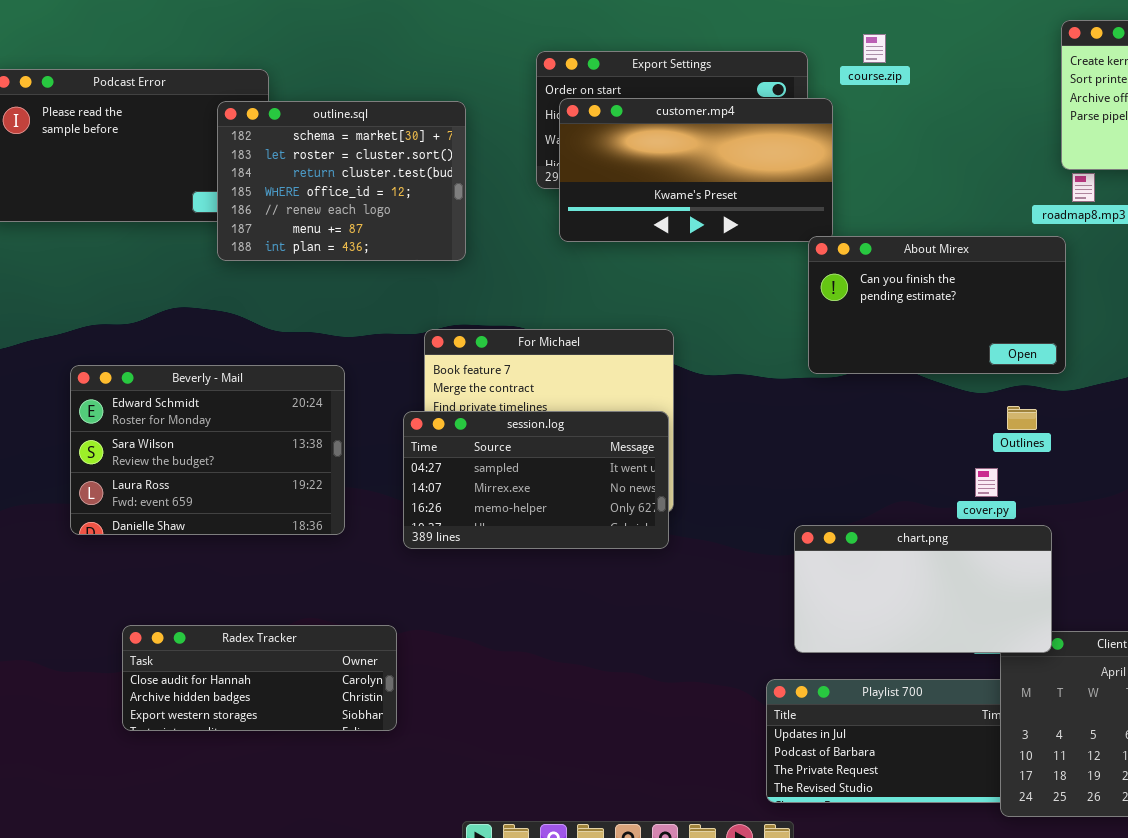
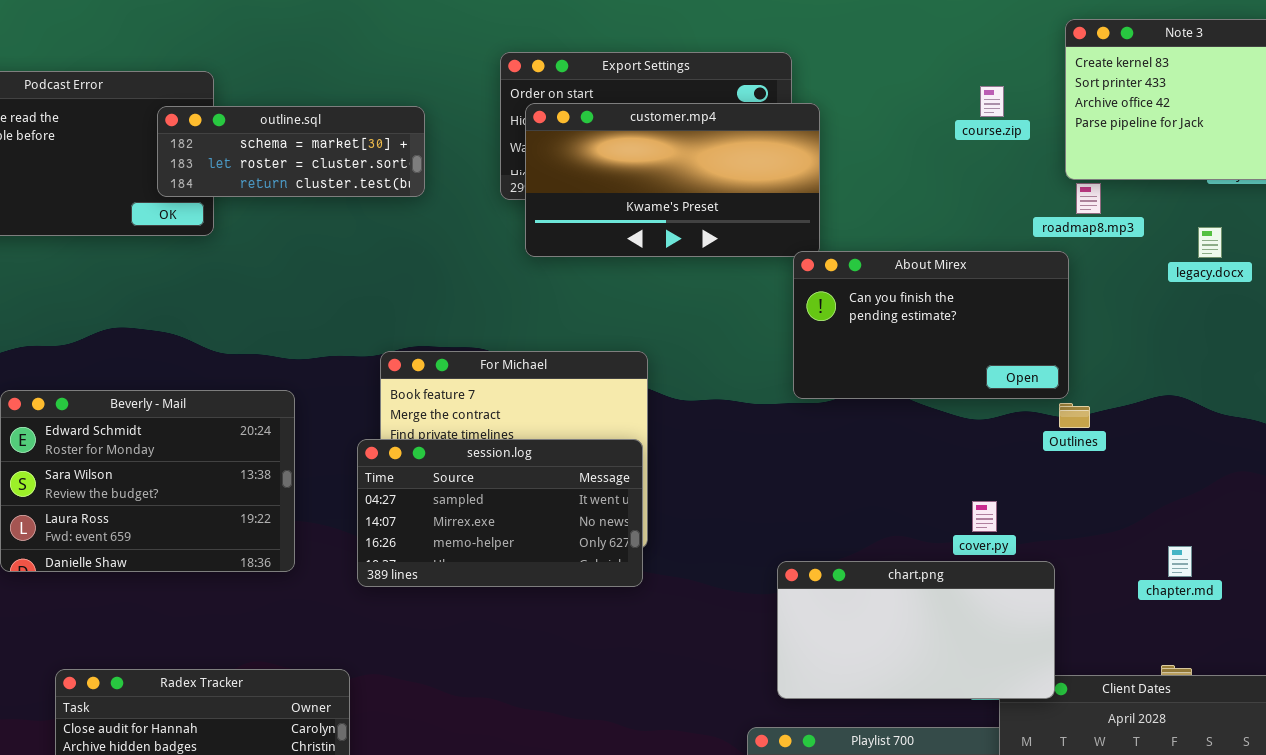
course.zip: [863,34,886,63] -> [980,86,1004,117], moved
outline.sql: [217,101,466,261] -> [157,106,425,197], resized
Outlines: [1007,406,1037,430] -> [1059,403,1090,428], moved

